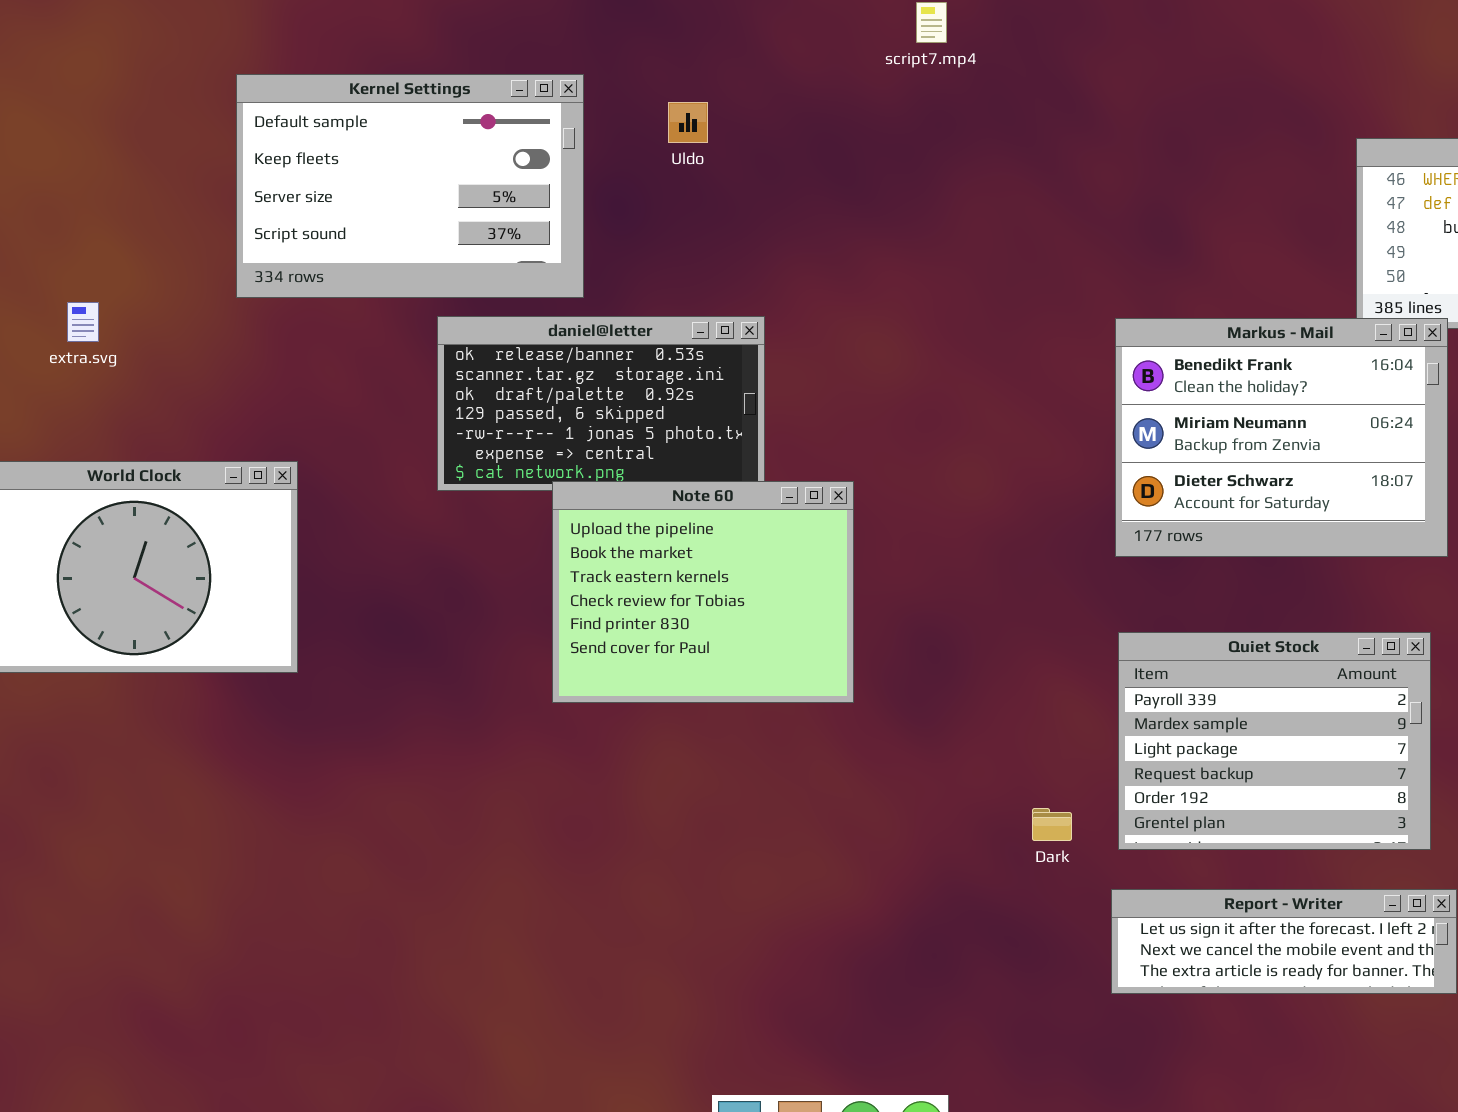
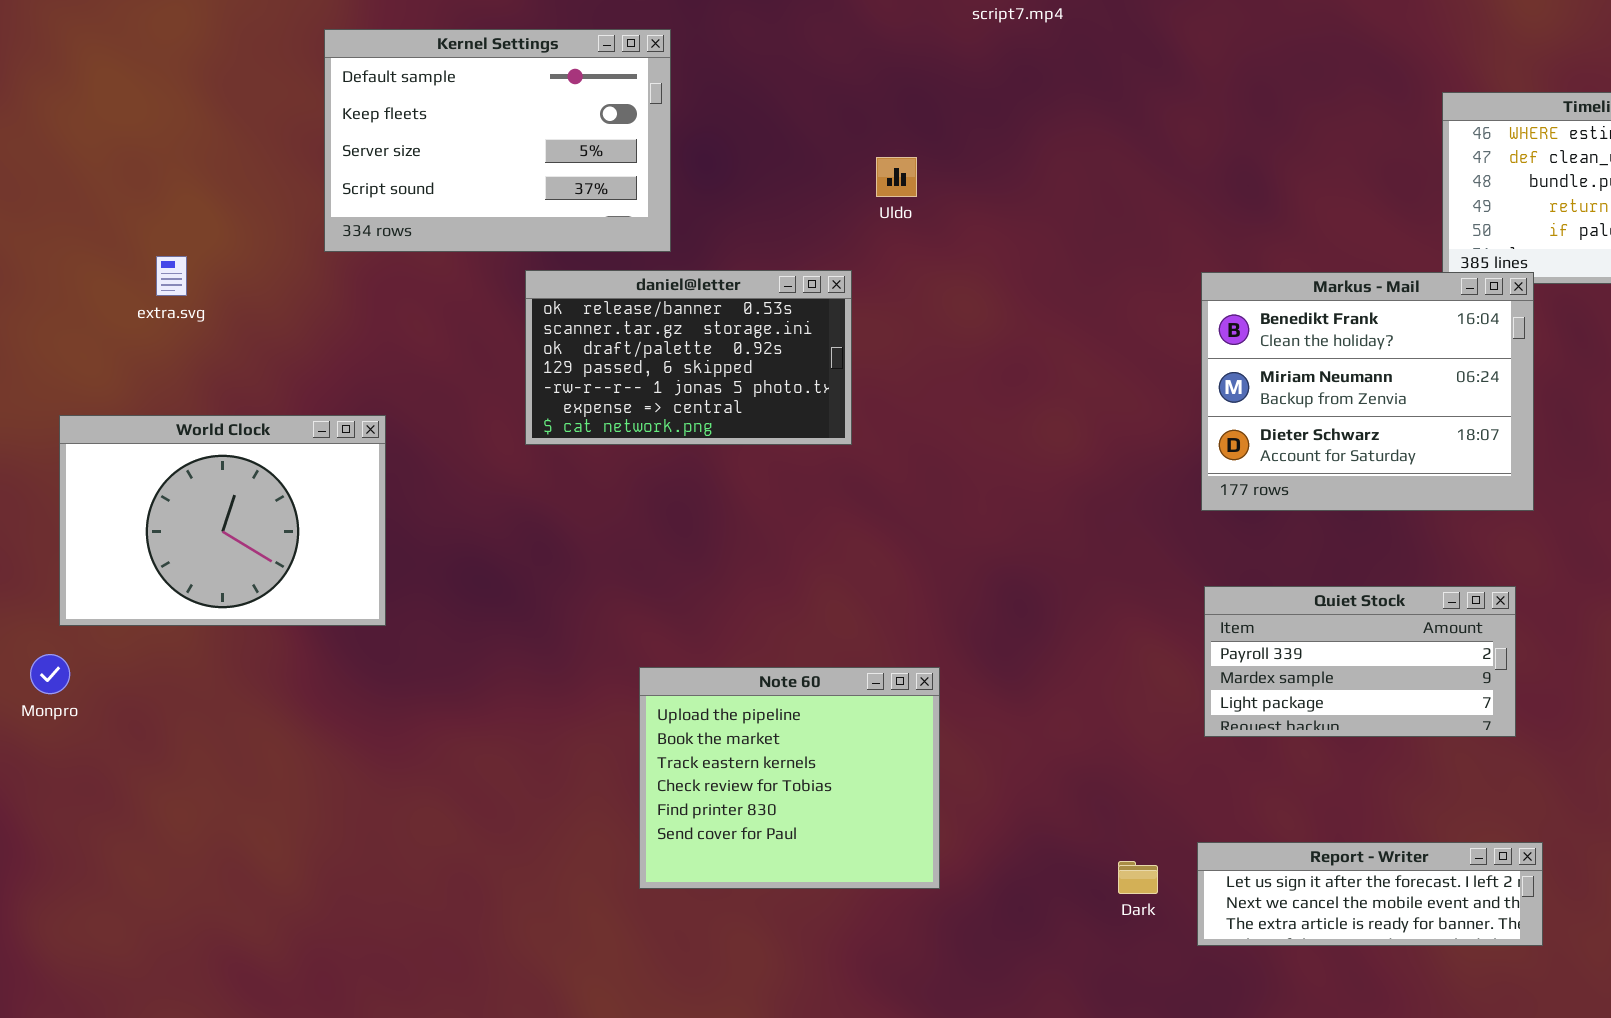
Uldo: [668,102,708,143] -> [876,157,917,197], moved
Note 60: [552,481,854,703] -> [639,667,940,889], moved
Quiet Stock: [1118,632,1431,850] -> [1204,586,1516,737], resized
Dark: [1032,808,1072,841] -> [1118,861,1158,894], moved

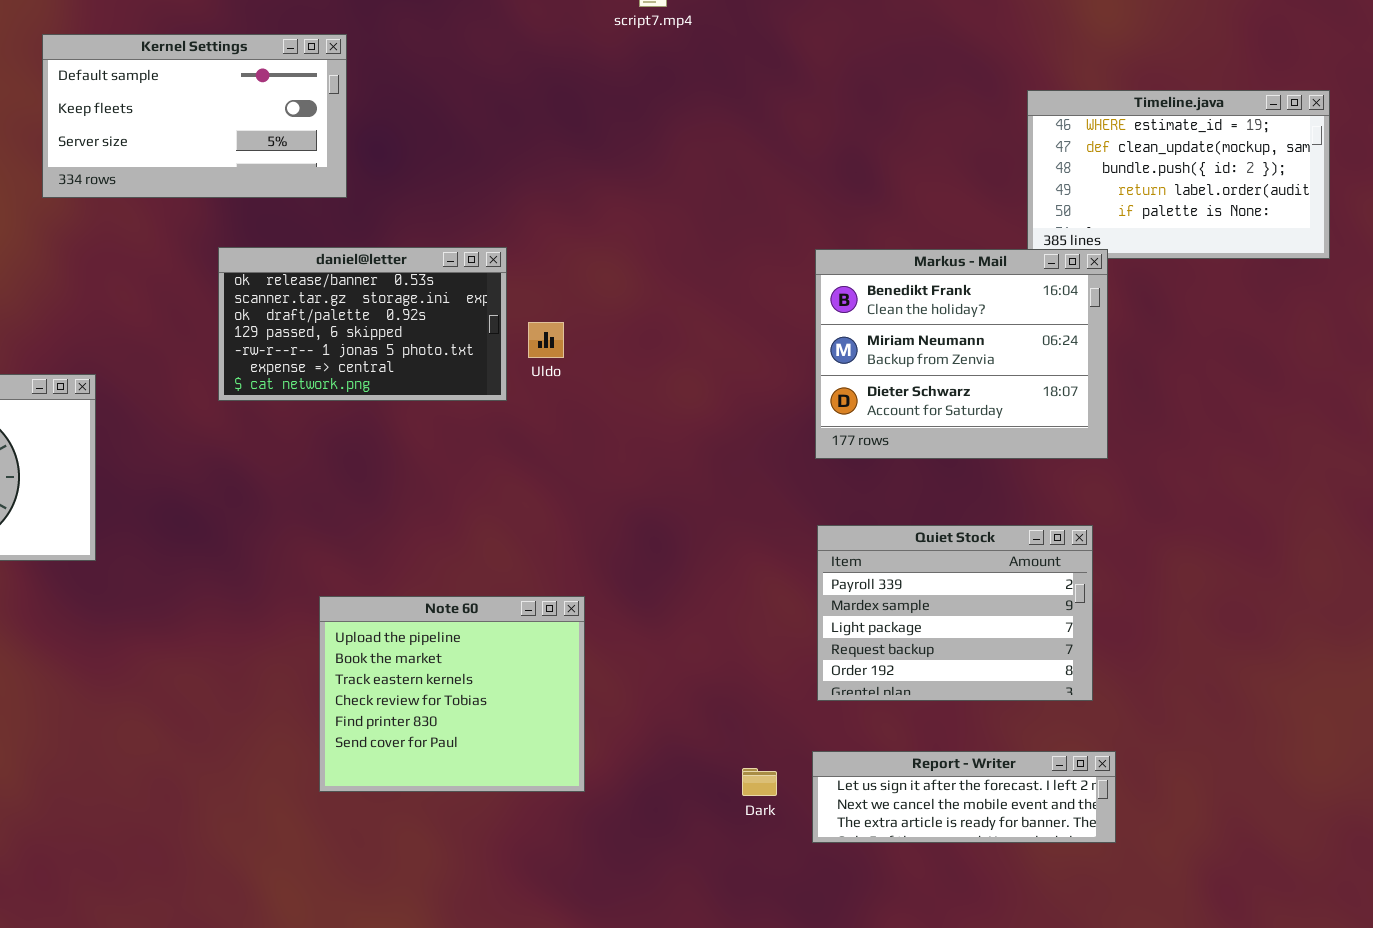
Kernel Settings: [324,29,671,252] -> [42,34,347,198], resized
Uldo: [876,157,917,197] -> [528,322,564,358], moved
Quiet Stock: [1204,586,1516,737] -> [817,525,1093,701], resized

